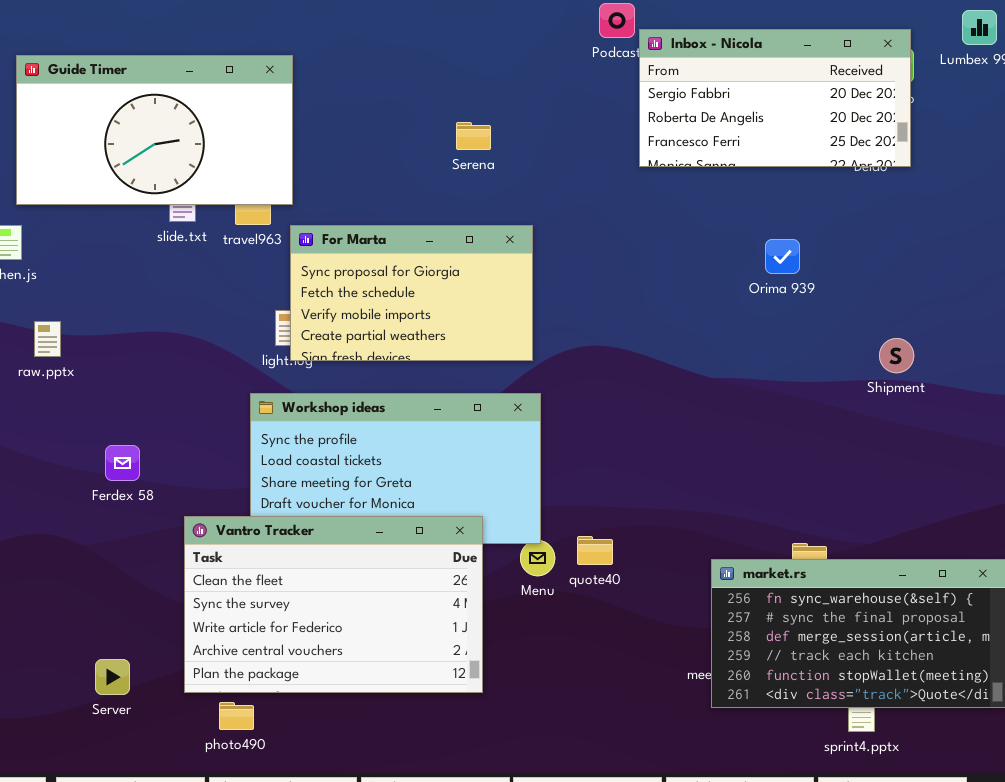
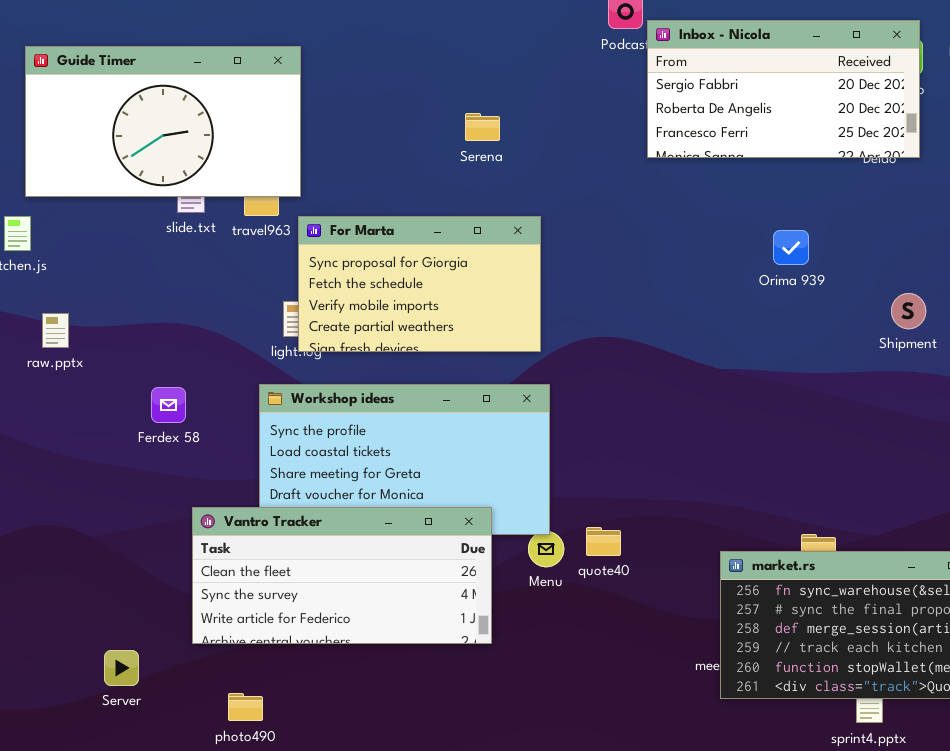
Shipment: [879,338,914,373] -> [891,293,926,329], moved
Ferdex 58: [105,445,140,481] -> [151,387,186,423], moved
Vantro Tracker: [184,516,483,693] -> [192,507,492,644], resized

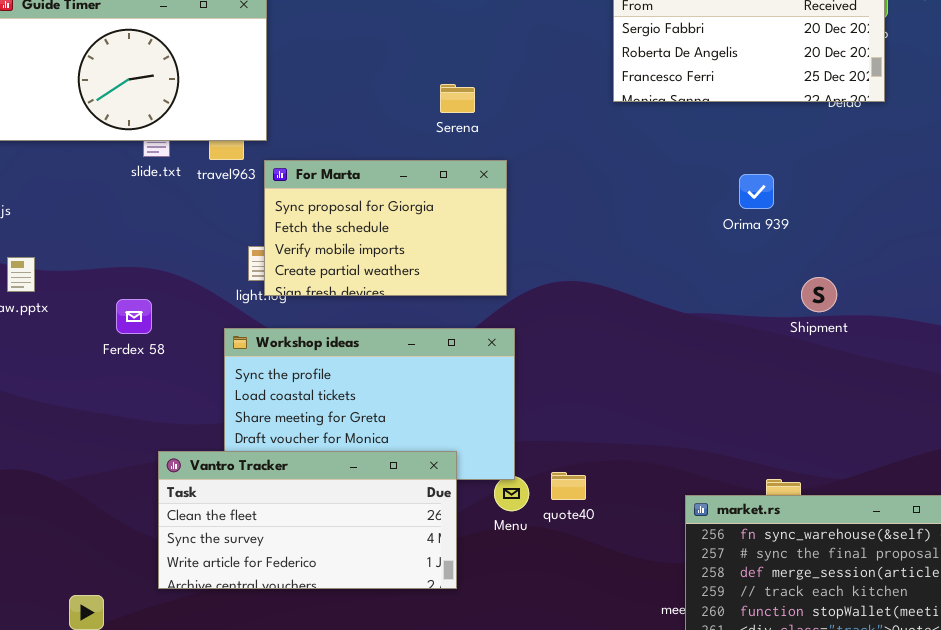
Serena: [465,113,500,141] -> [440,84,475,113], moved
Shipment: [891,293,926,329] -> [801,277,837,312], moved
Ferdex 58: [151,387,186,423] -> [116,299,152,334], moved

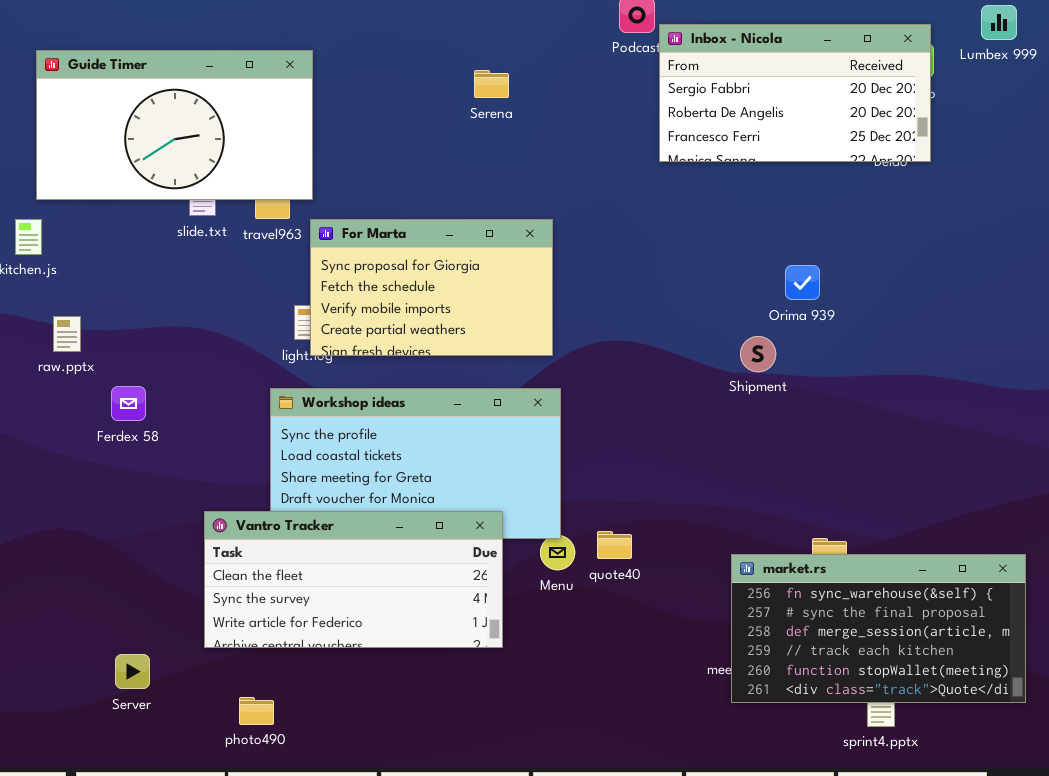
Serena: [440,84,475,113] -> [474,70,509,98], moved
Orima 939: [739,174,774,209] -> [785,265,820,300], moved
Shipment: [801,277,837,312] -> [740,336,776,372], moved
Ferdex 58: [116,299,152,334] -> [111,386,146,421], moved

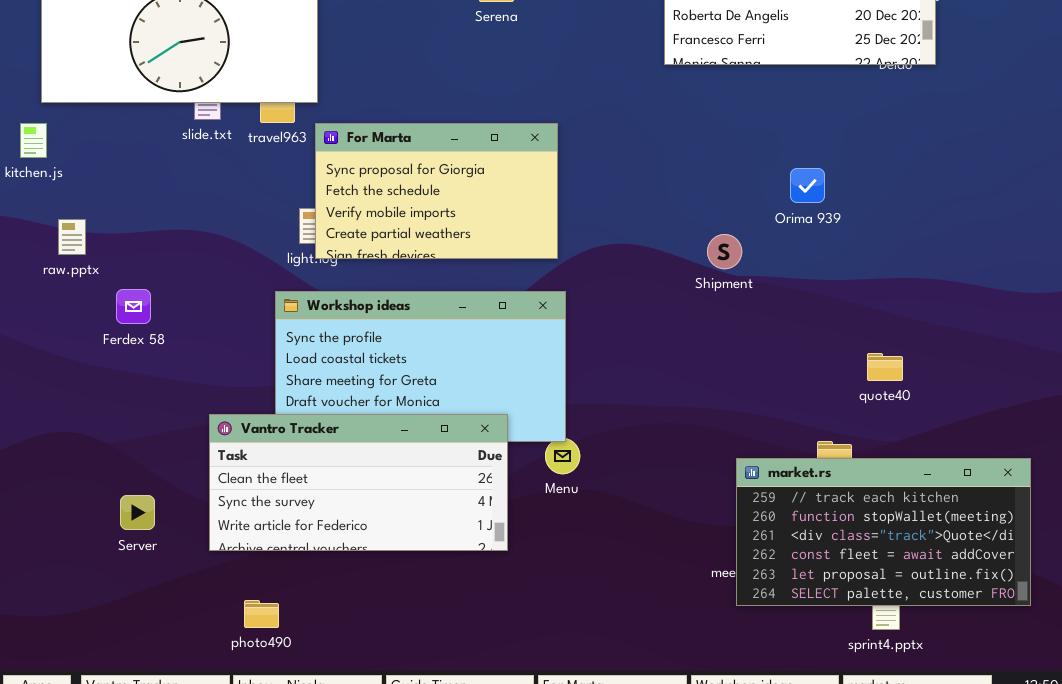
Shipment: [740,336,776,372] -> [707,234,742,269], moved
quote40: [597,531,632,559] -> [867,353,903,381], moved
market.rs: [731,554,1026,703] -> [736,458,1031,606], scrolled down 3 rows
Server: [115,654,150,689] -> [120,495,155,530], moved

